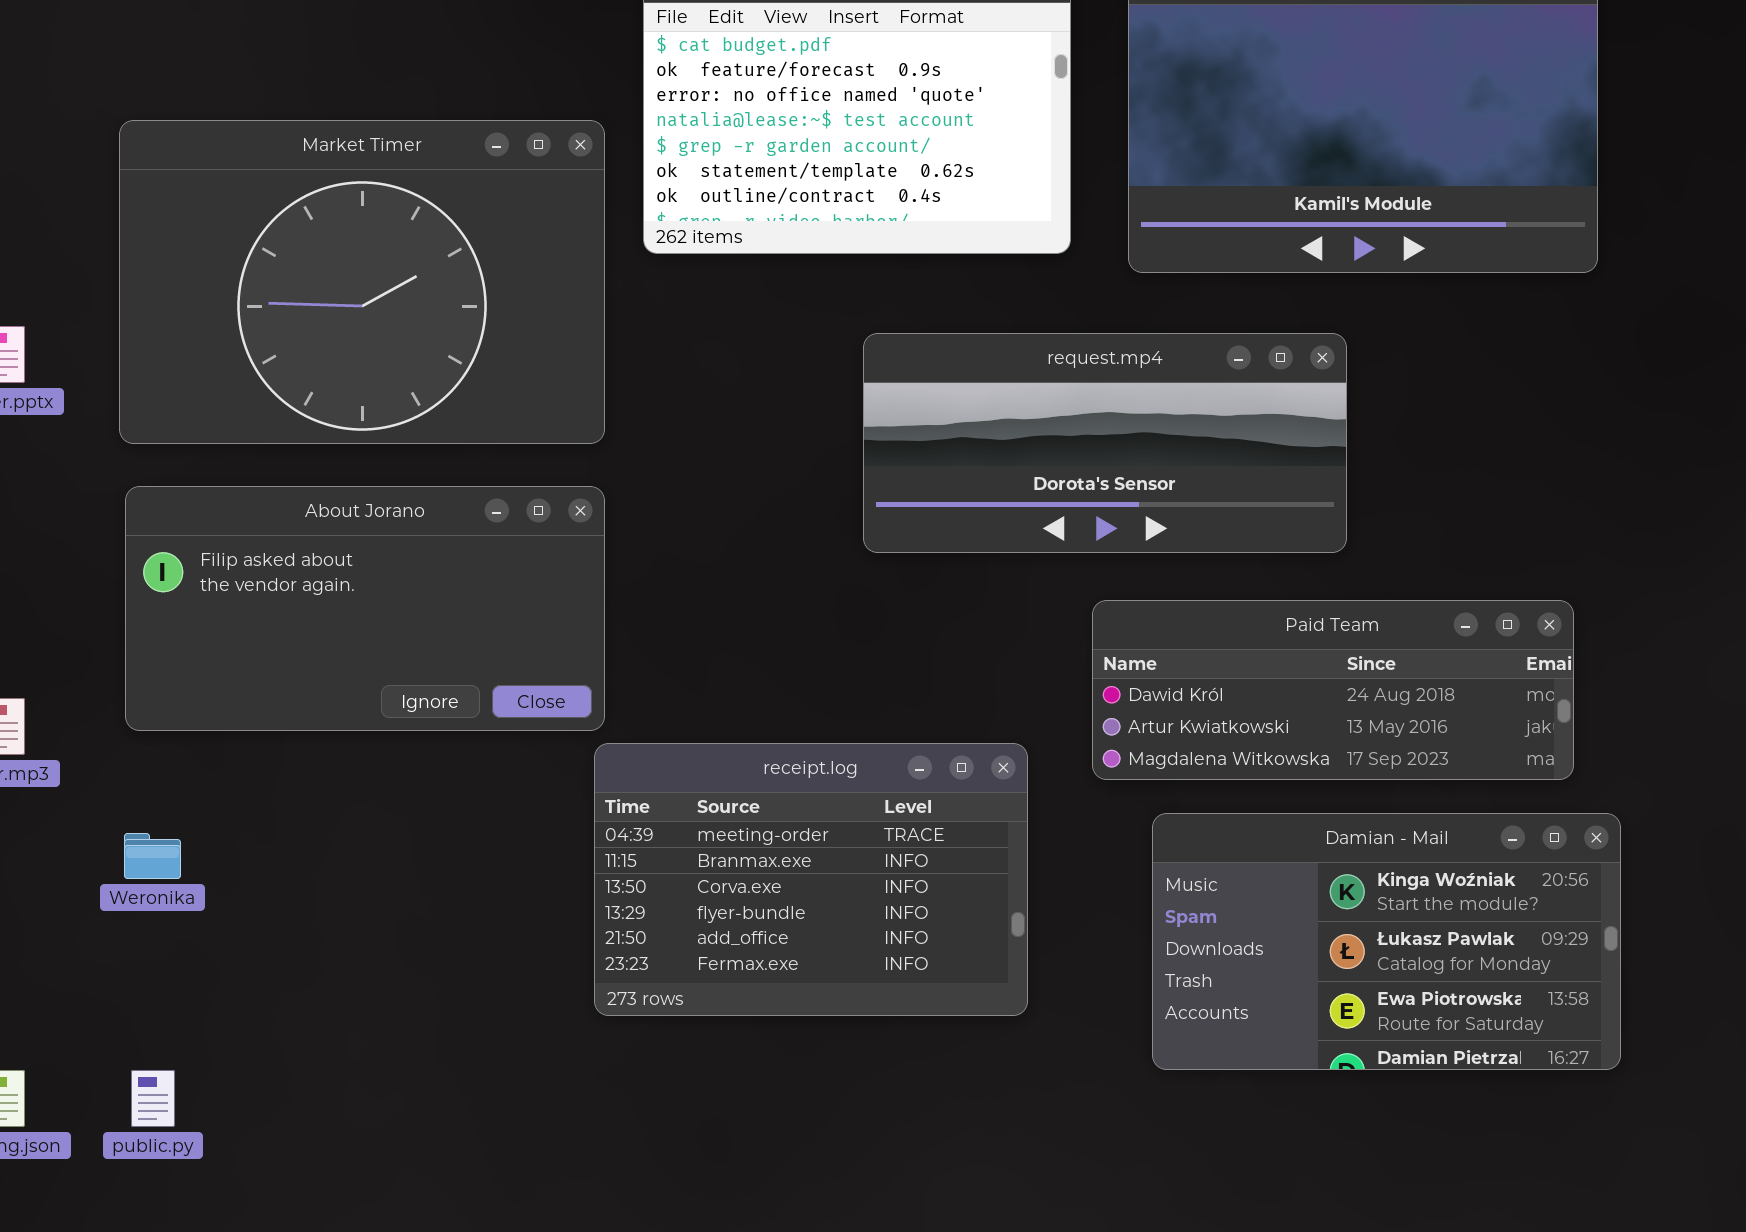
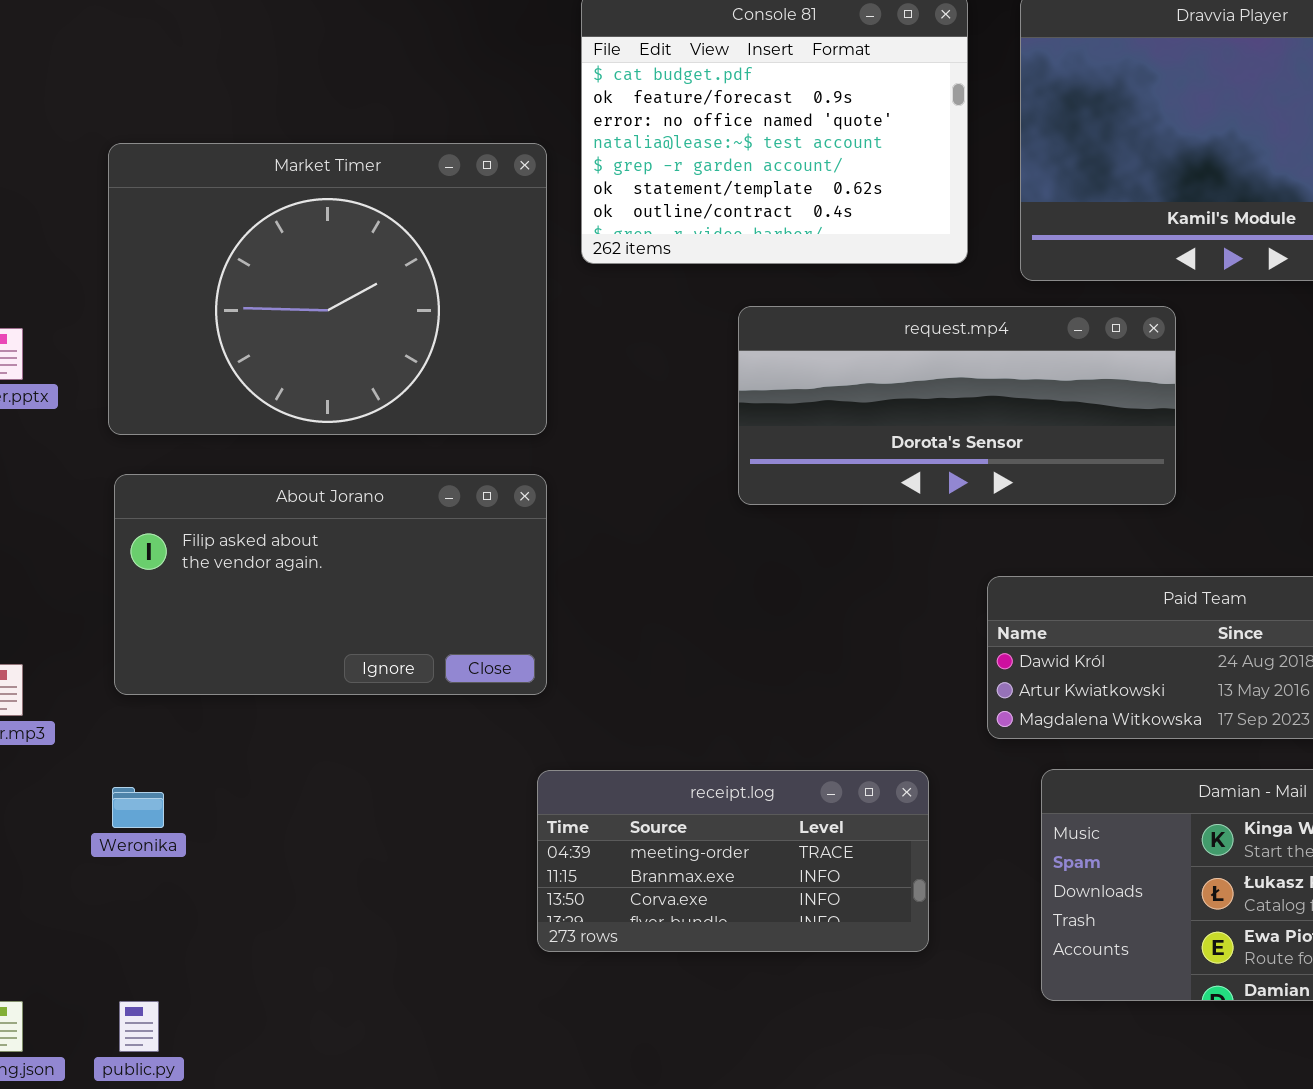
request.mp4: [863,333,1347,553] -> [738,306,1176,505], moved
receipt.log: [594,743,1028,1016] -> [537,770,929,952], resized

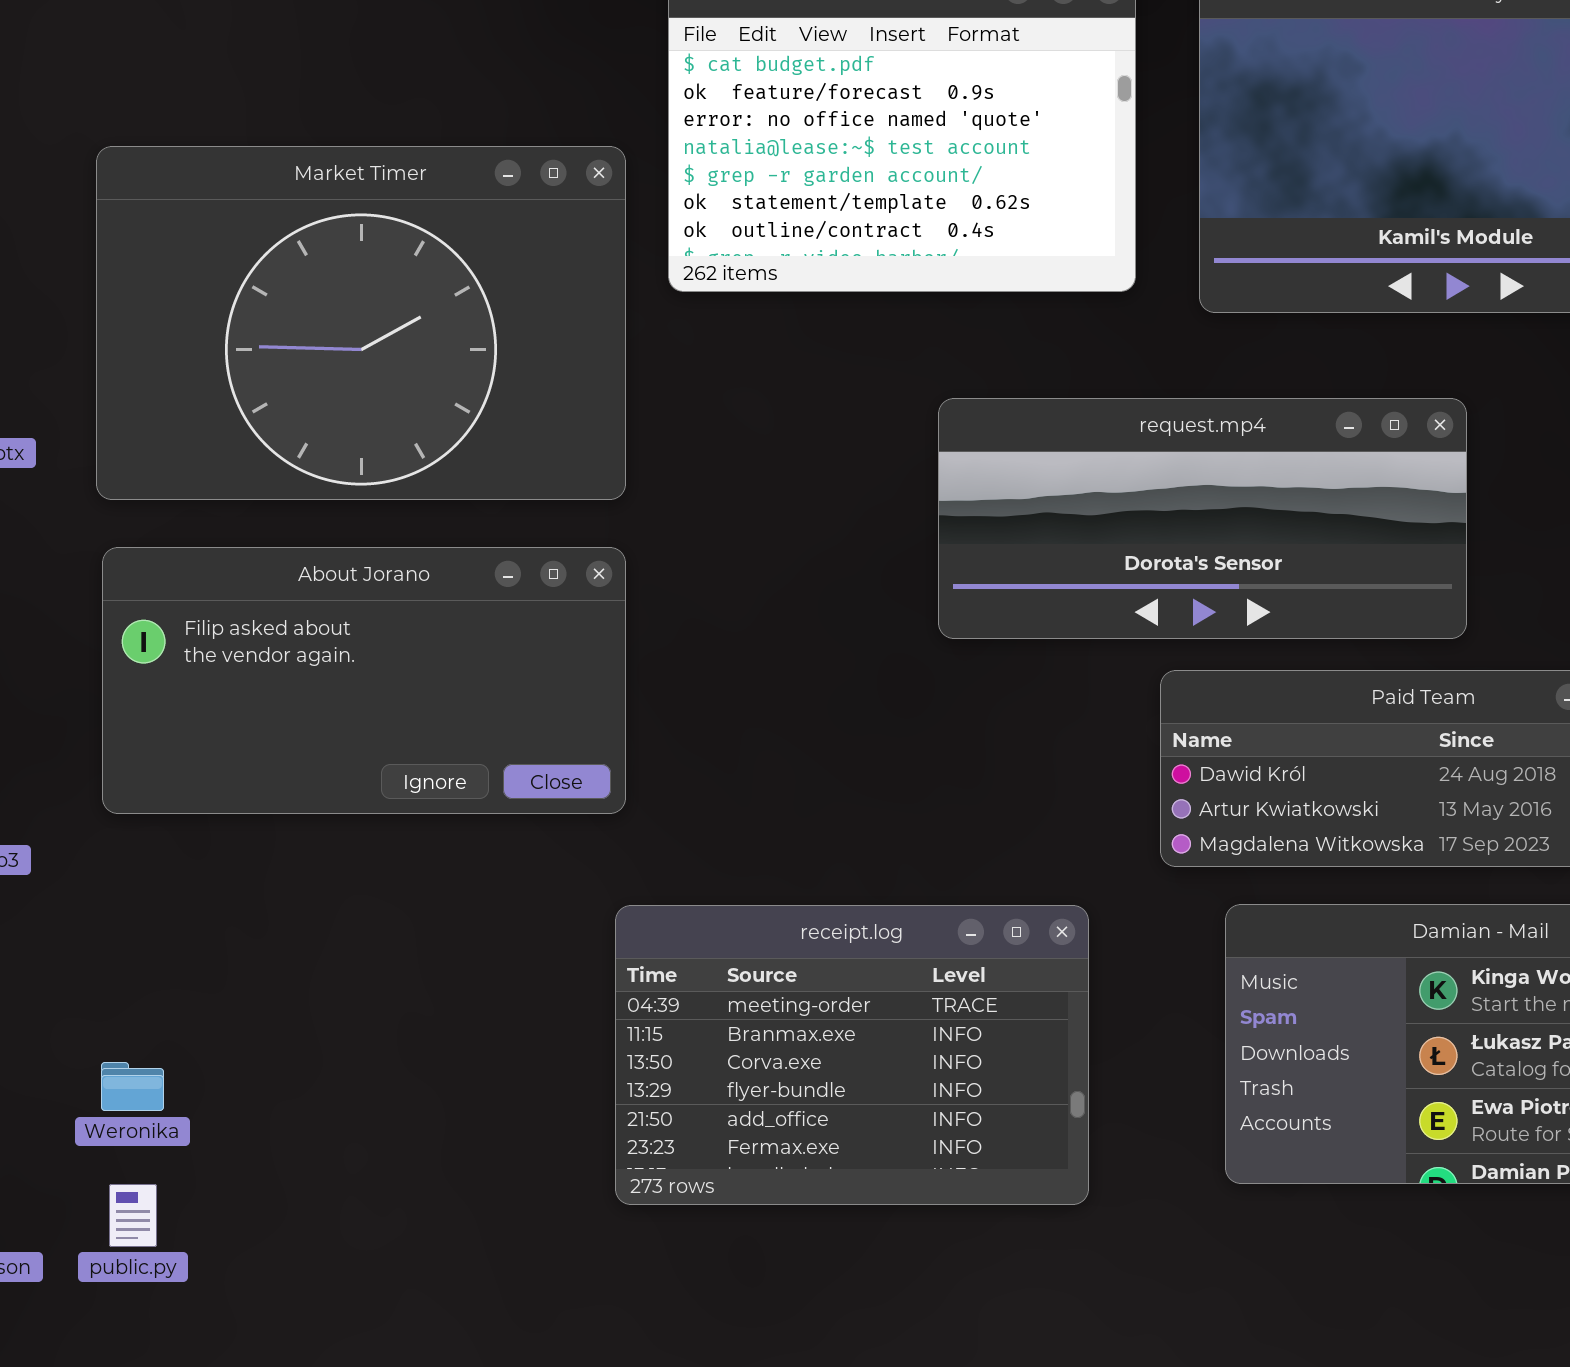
request.mp4: [738,306,1176,505] -> [938,398,1467,639], moved
receipt.log: [537,770,929,952] -> [615,905,1089,1205], resized
Weronika: [112,787,164,828] -> [101,1062,164,1111], moved

